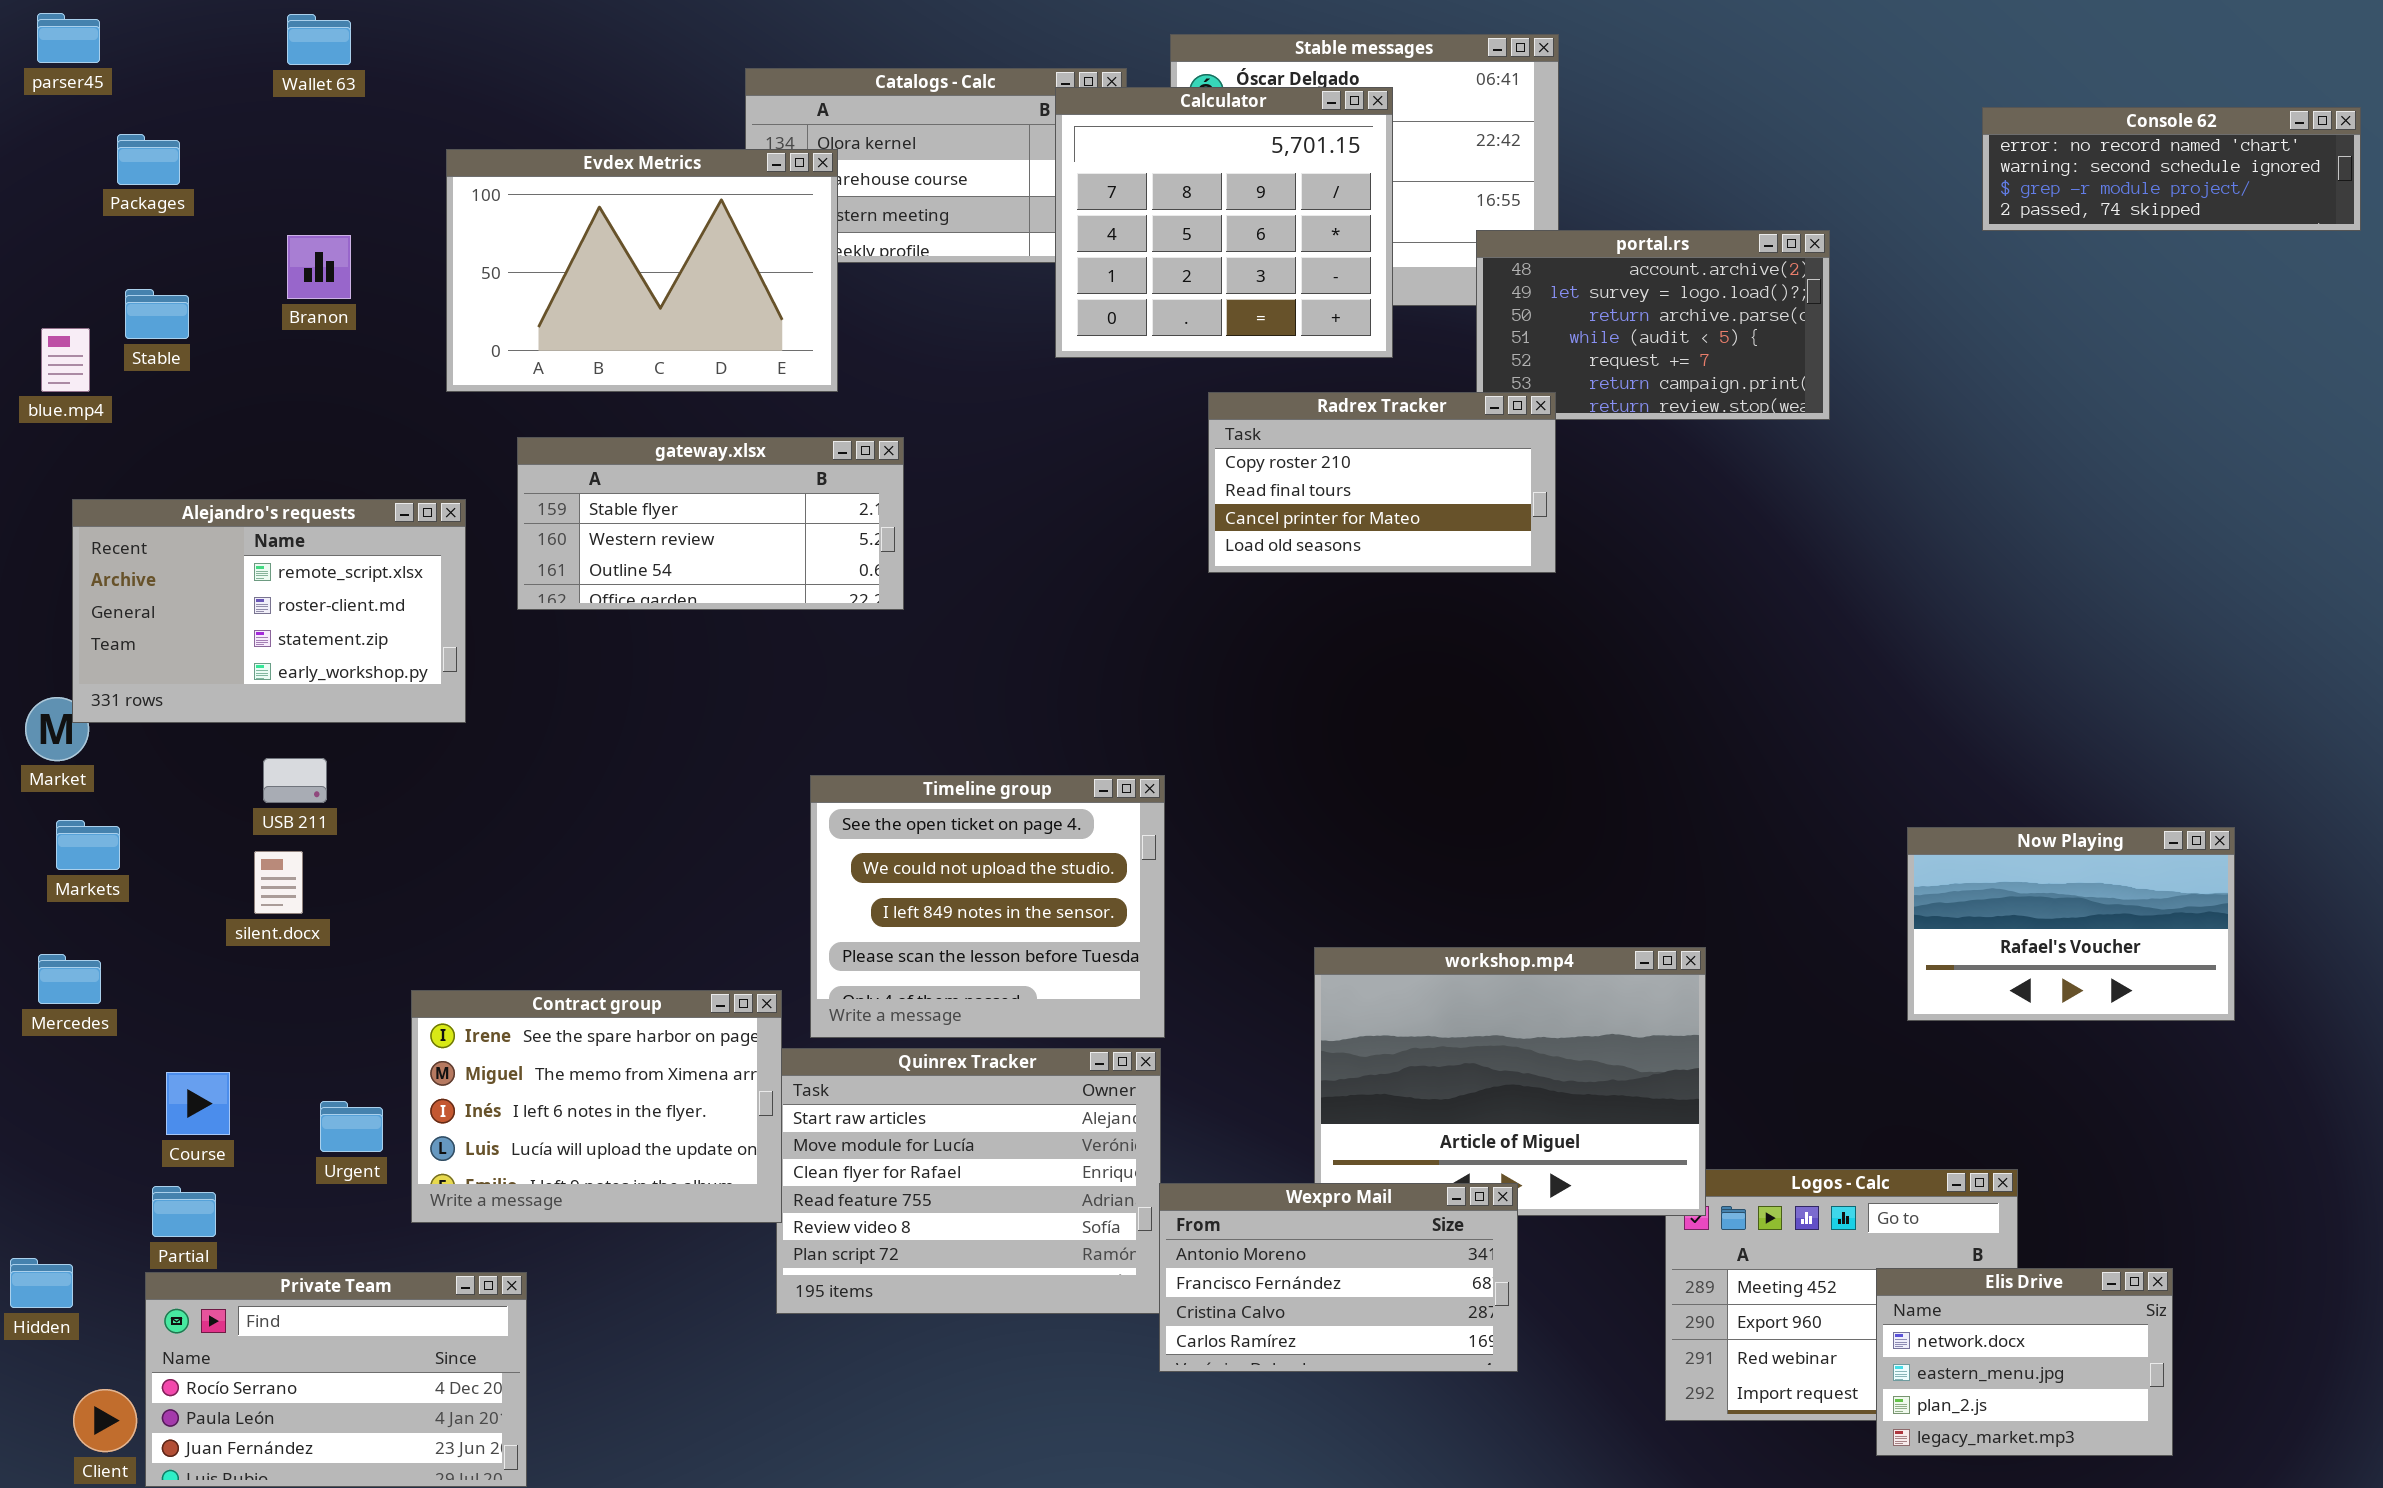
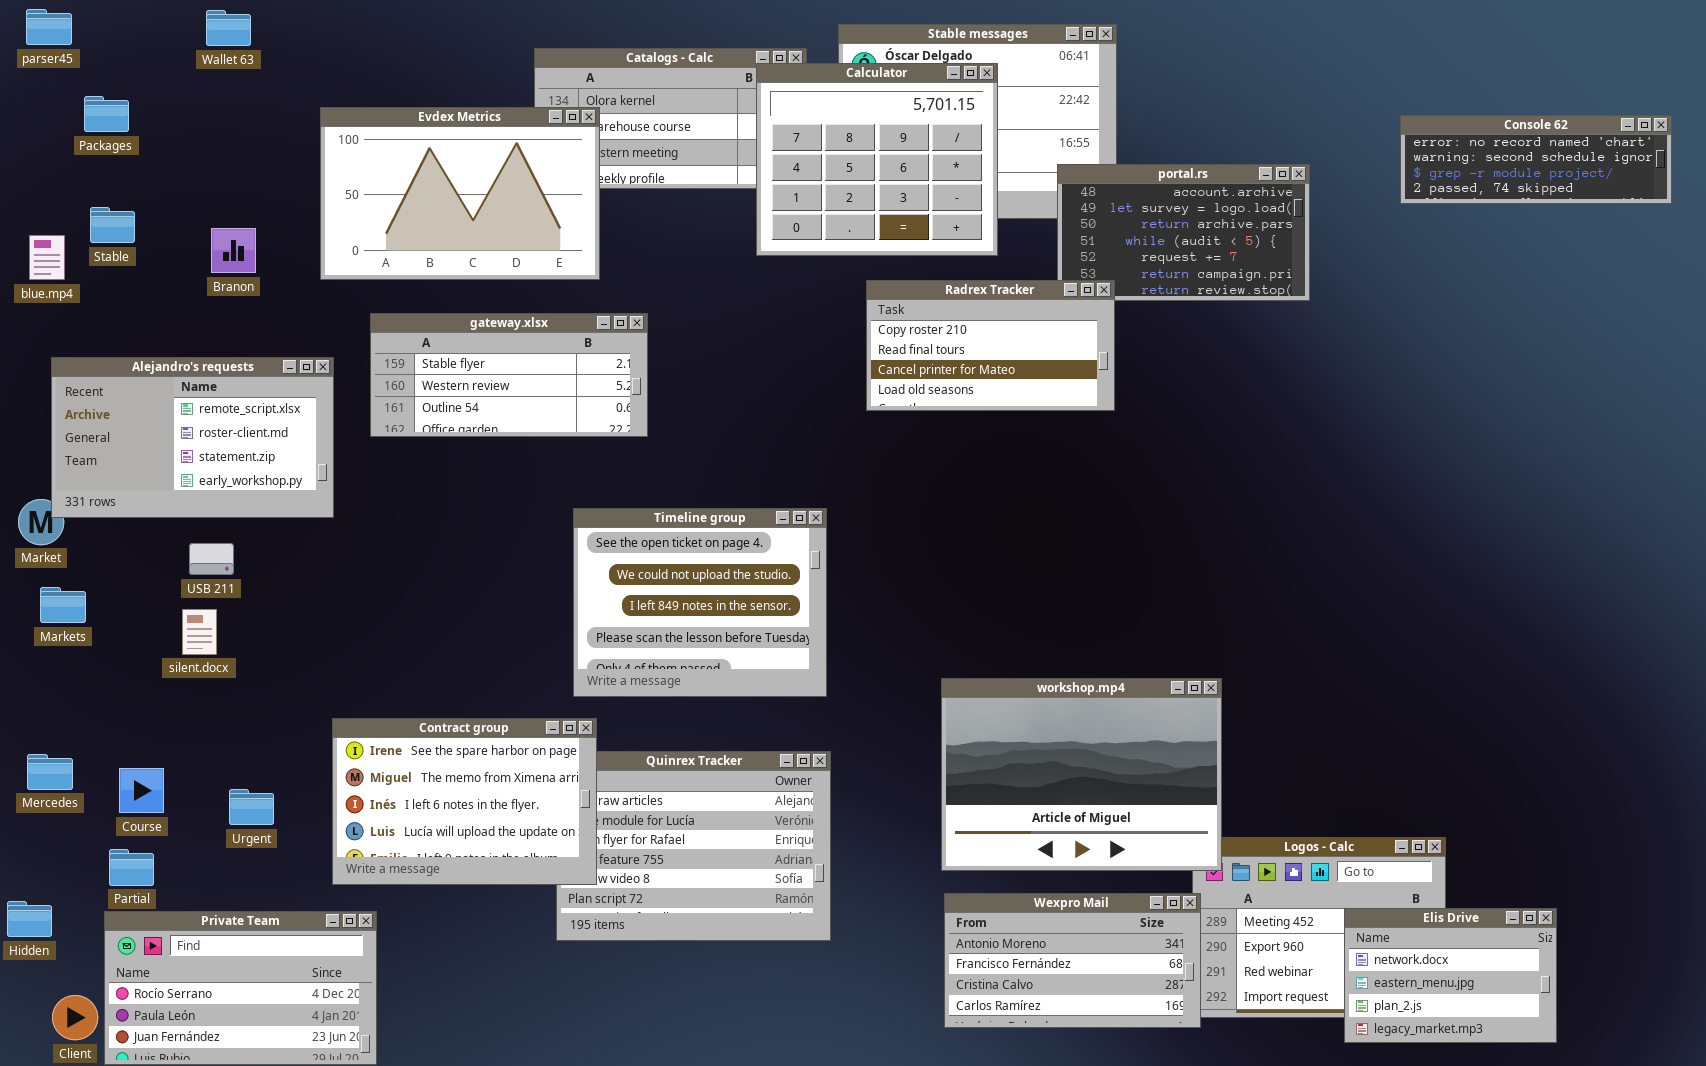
Console 62: [1982,107,2361,231] -> [1400,115,1672,204], moved
Branon: [287,235,351,299] -> [211,228,256,273], moved
Timeline group: [810,775,1165,1038] -> [573,508,827,697], moved
Now Playing: [1907,827,2235,1021] -> none, closed
Mercedes: [38,954,101,1004] -> [27,754,73,790], moved
Contract group: [411,990,782,1223] -> [332,718,597,885], moved
Wexpro Mail: [1159,1183,1518,1372] -> [944,893,1201,1028], moved

